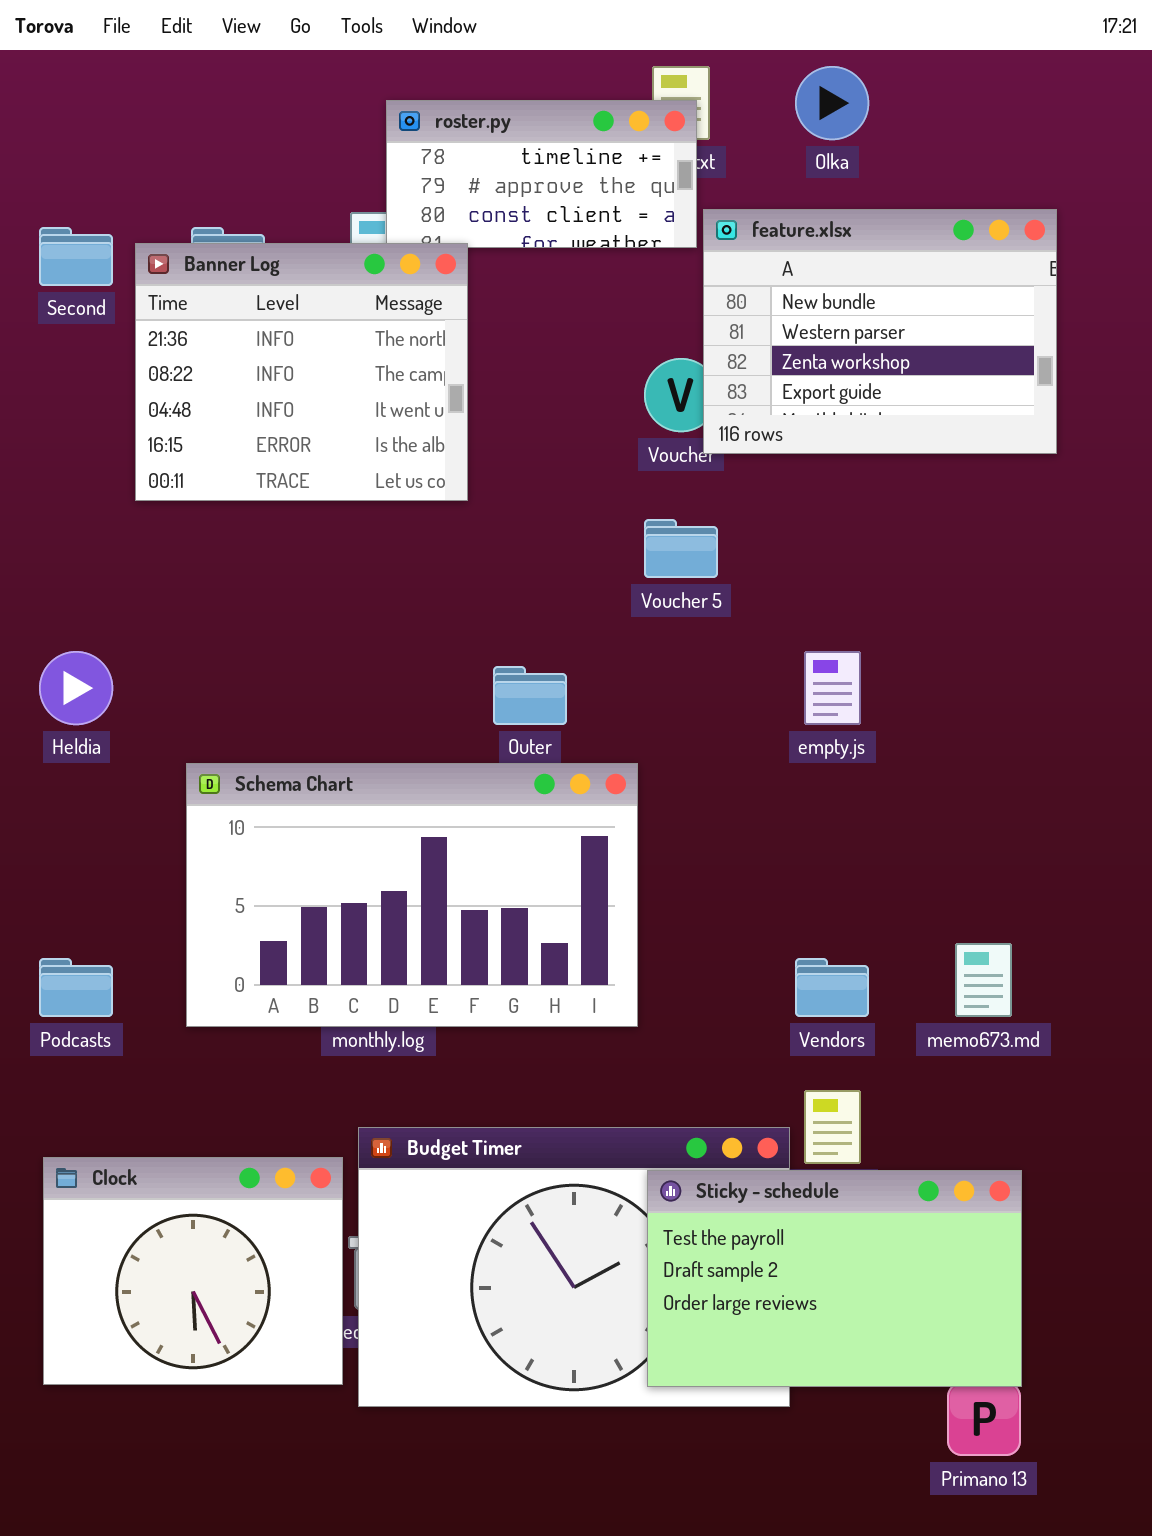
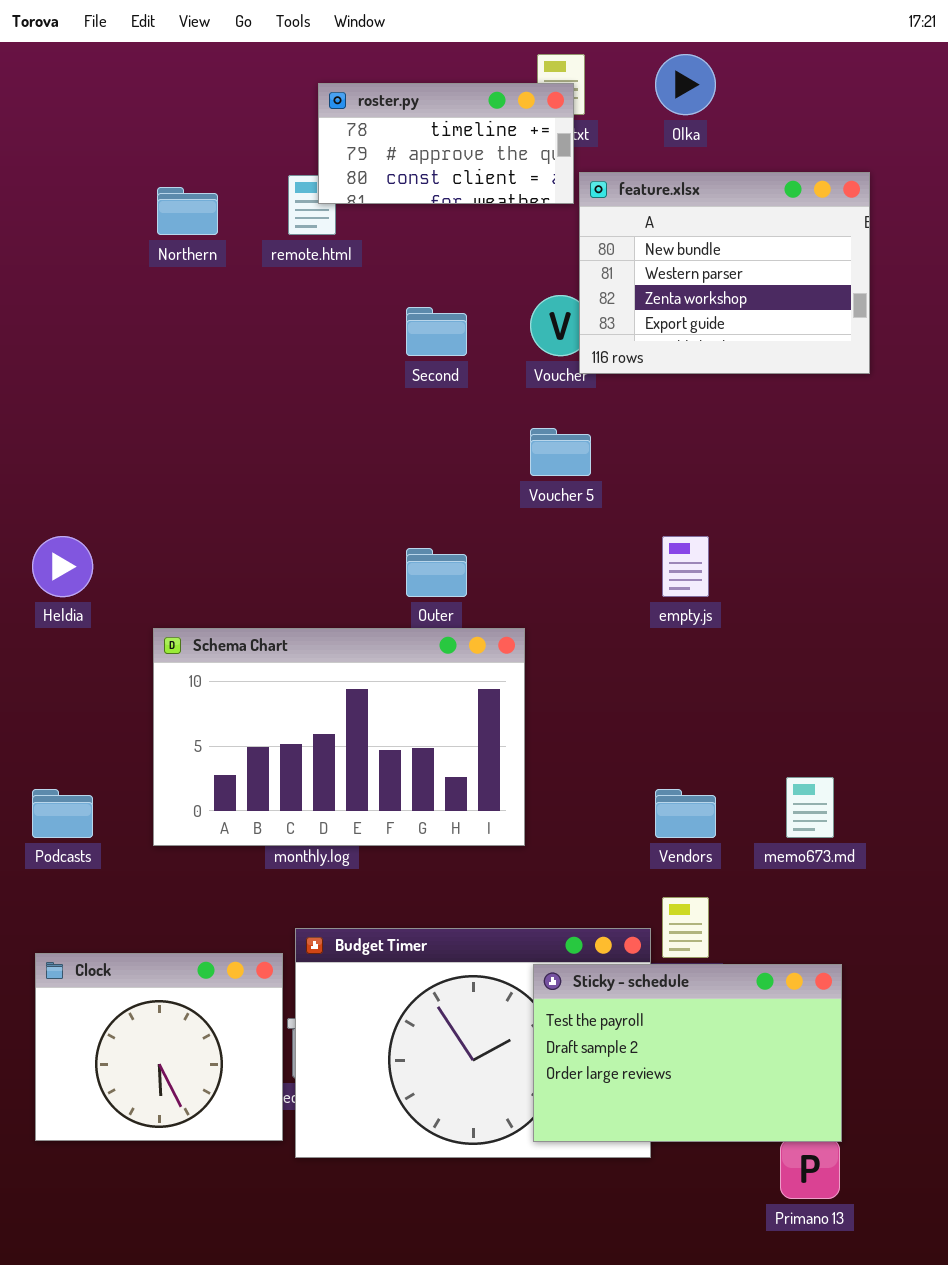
Second: [39,227,113,286] -> [406,307,467,356], moved
Banner Log: [135,243,468,501] -> none, closed

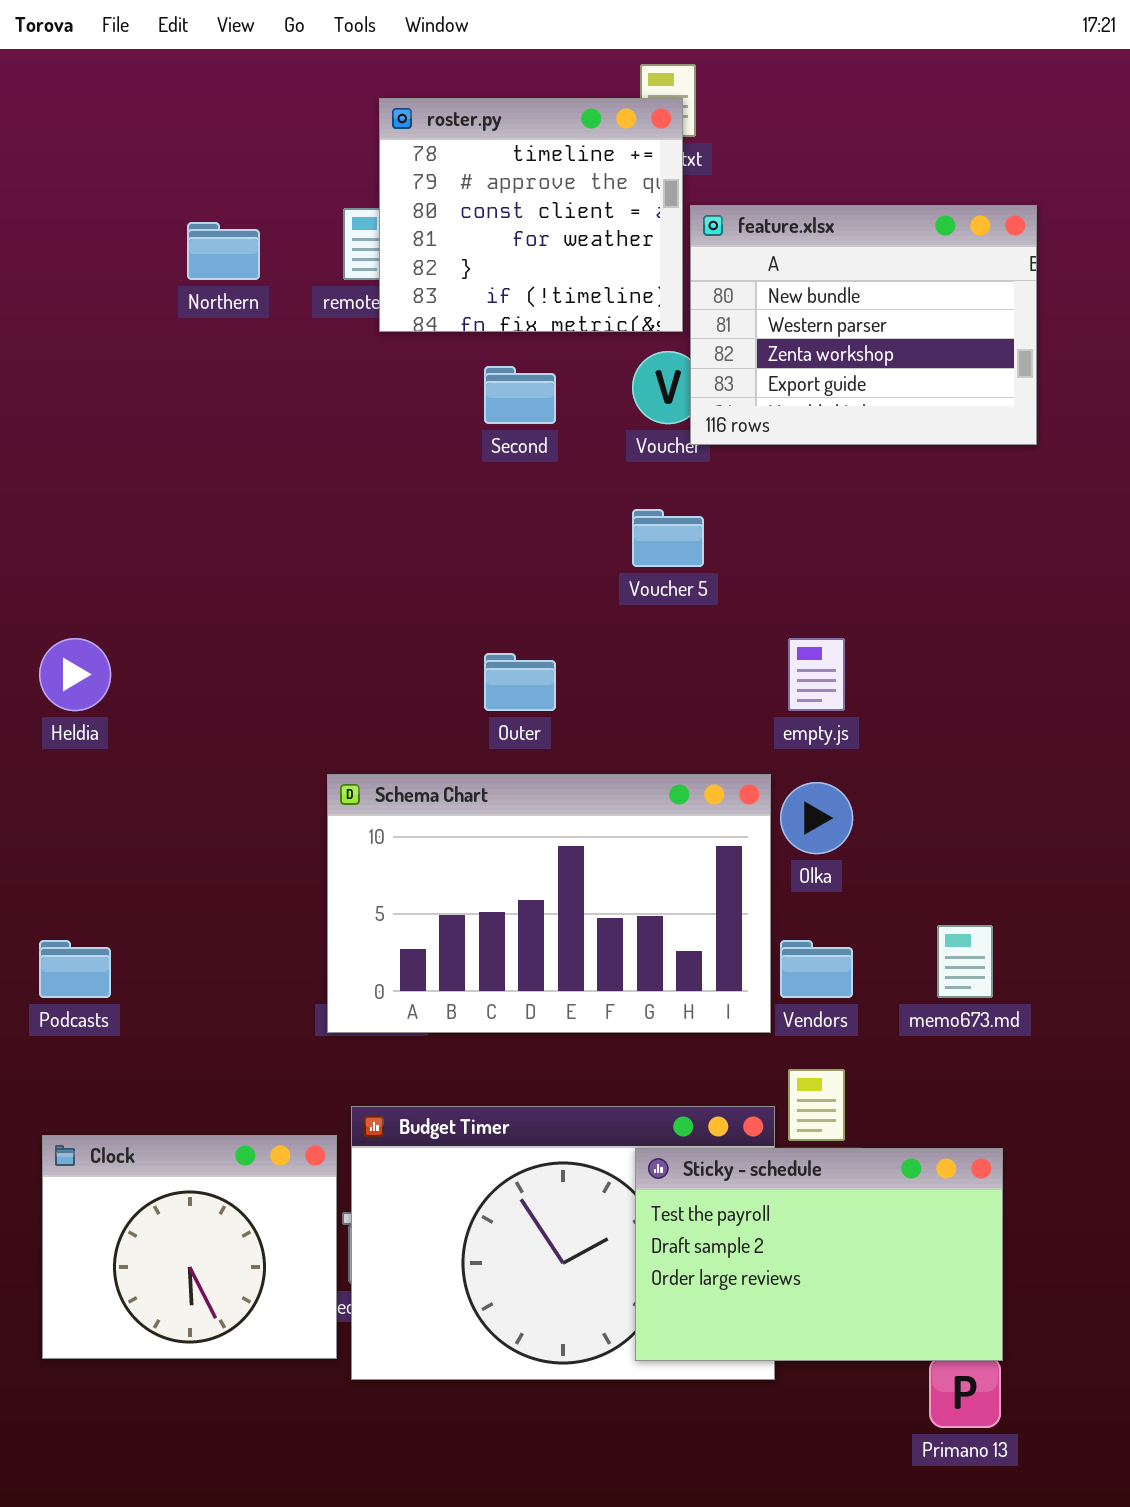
Olka: [655,54,716,115] -> [780,782,853,854], moved
roster.py: [318,83,574,204] -> [379,98,683,332], resized
Schema Chart: [153,628,525,846] -> [327,774,771,1033], moved

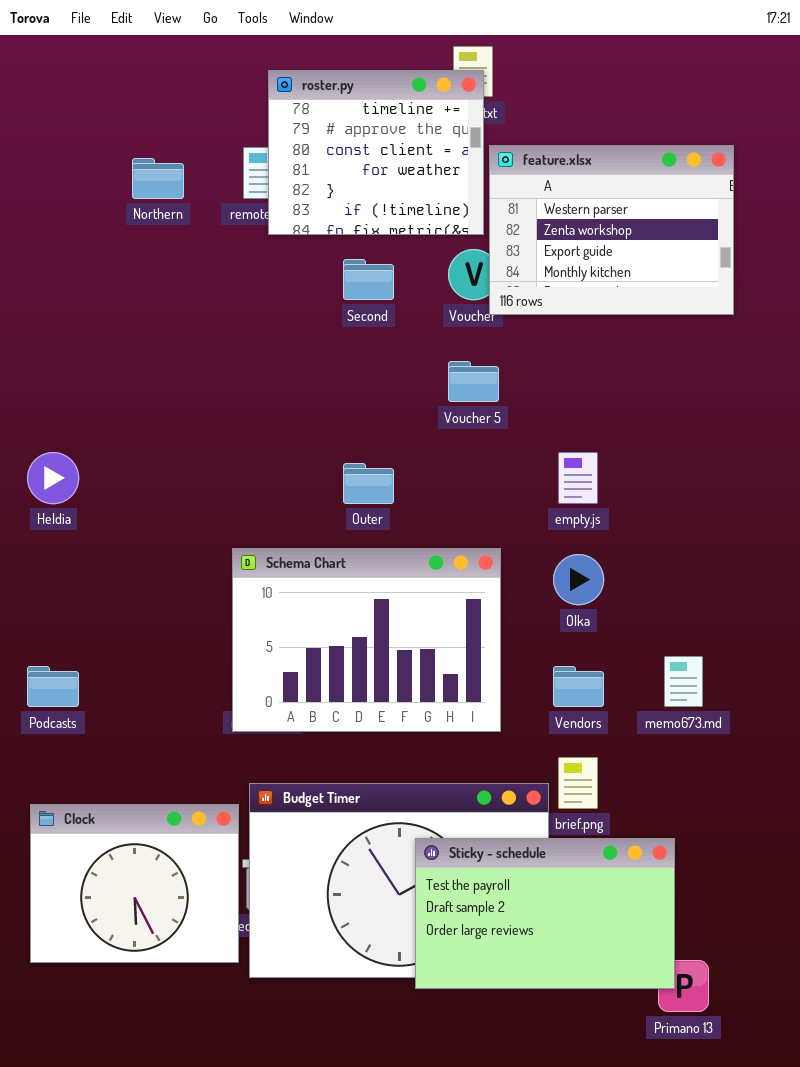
feature.xlsx: [690,205,1037,445] -> [489,145,734,315], scrolled down 1 row
Schema Chart: [327,774,771,1033] -> [232,548,501,732], resized
Sticky - schedule: [635,1148,1003,1361] -> [415,838,675,989], moved

